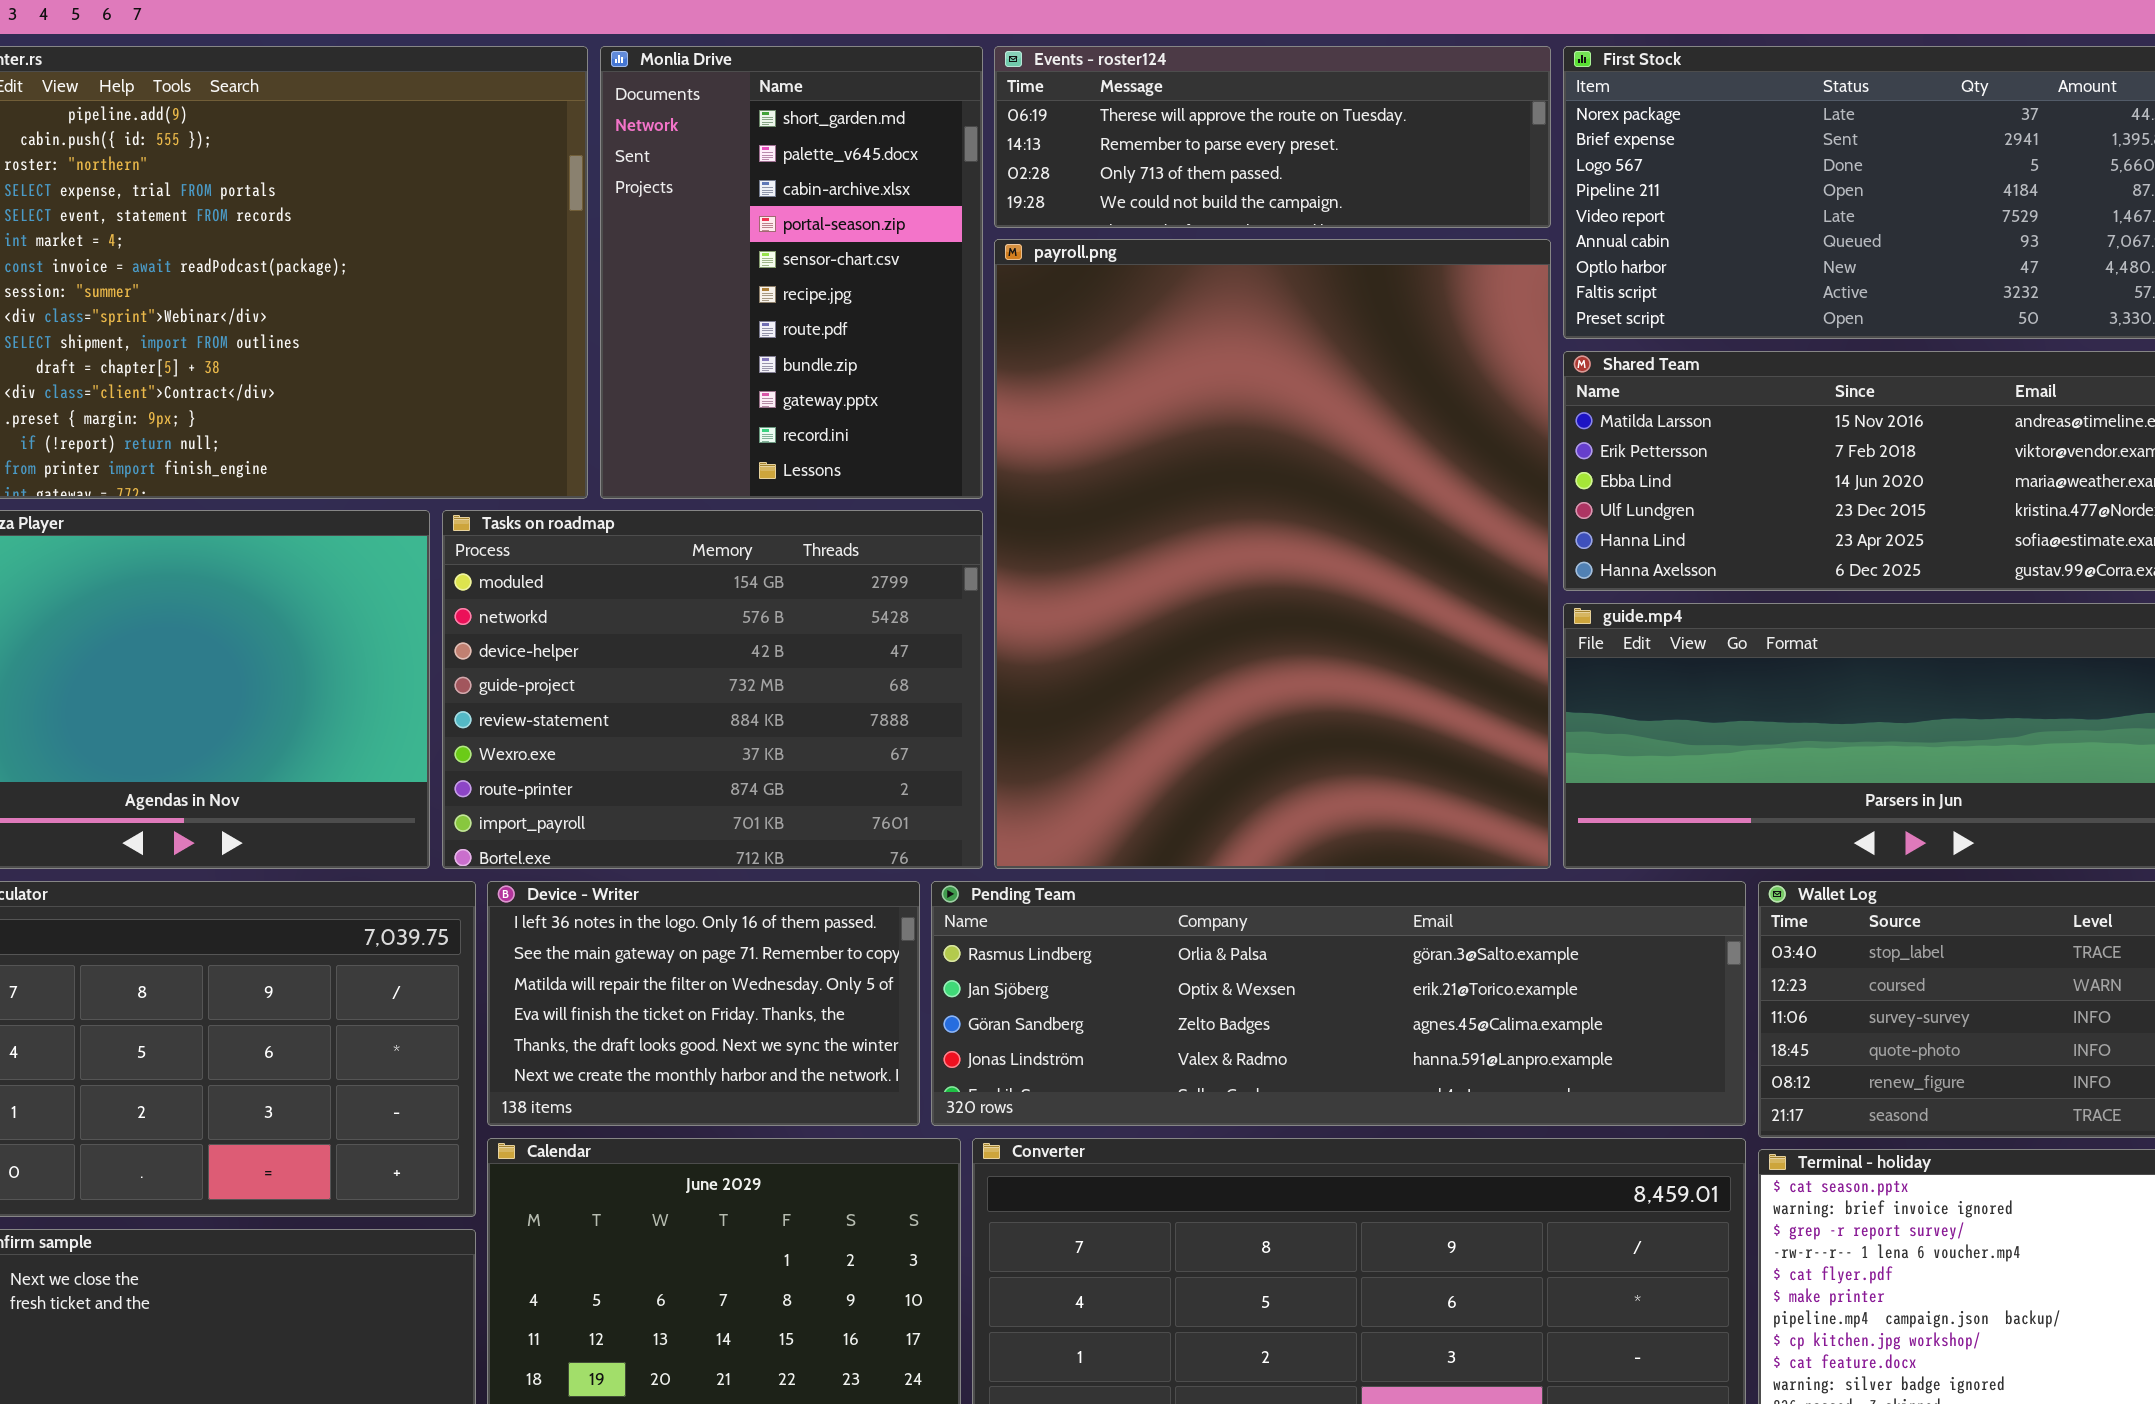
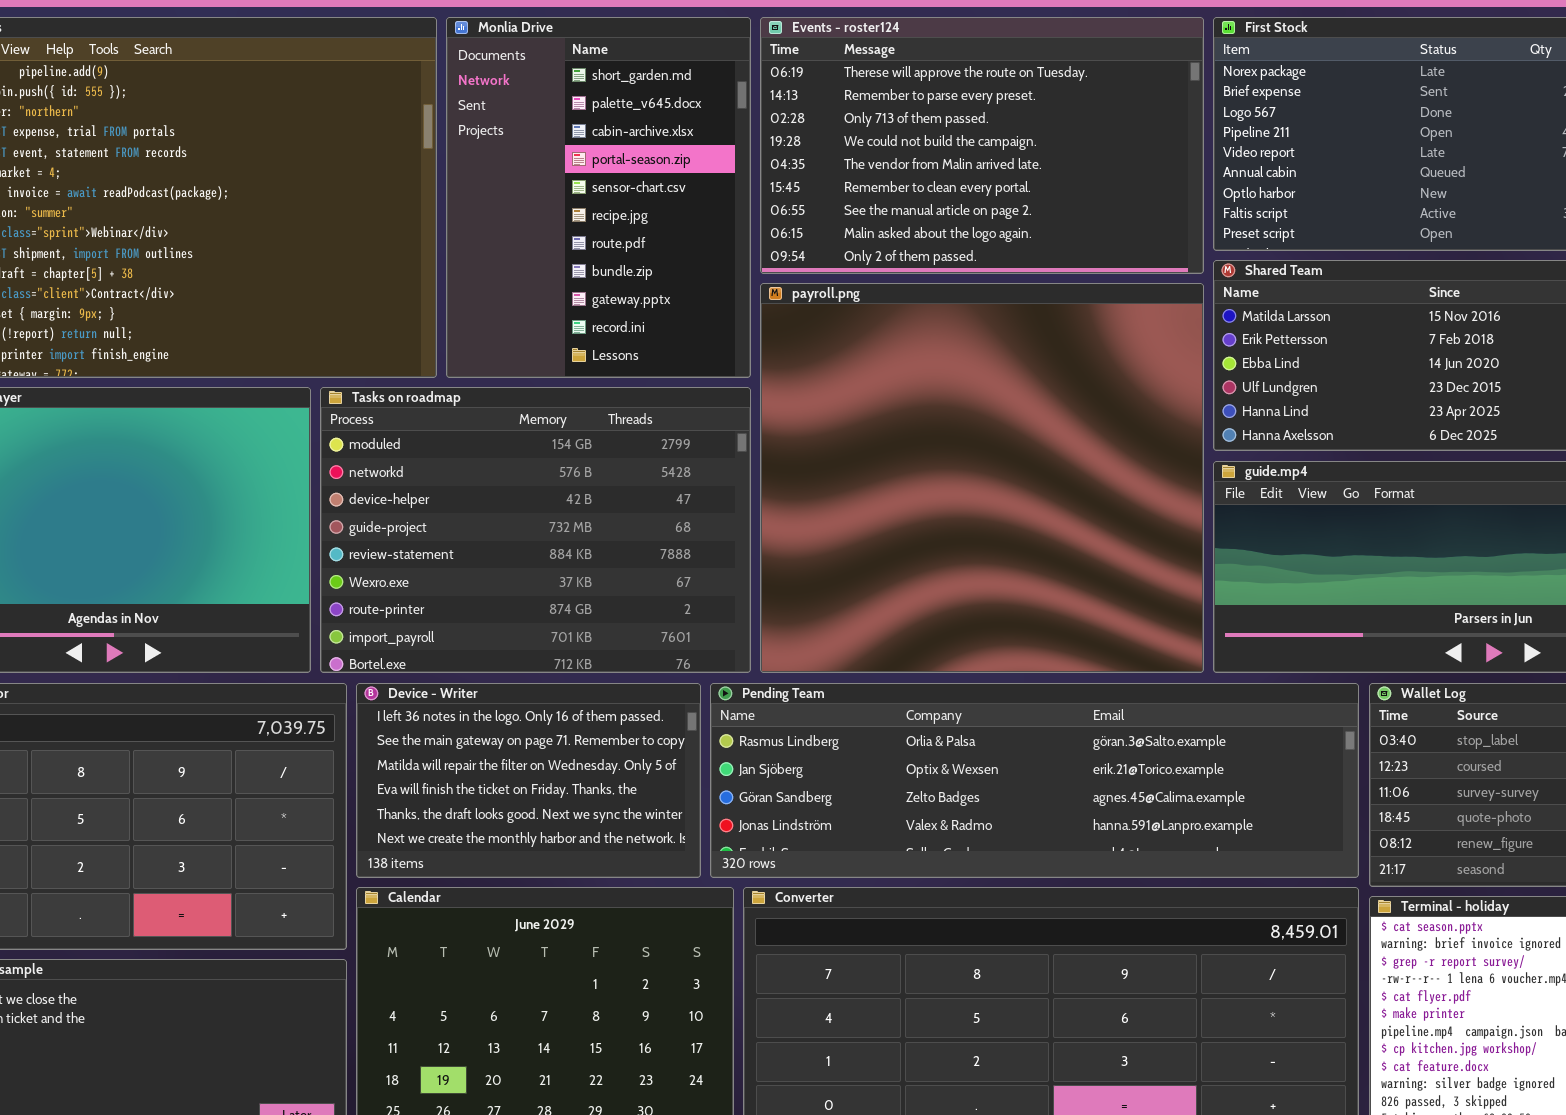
Events - roster124: [994,46,1551,228] -> [760,17,1204,274], resized
payroll.png: [994,239,1551,869] -> [760,283,1204,673], resized

